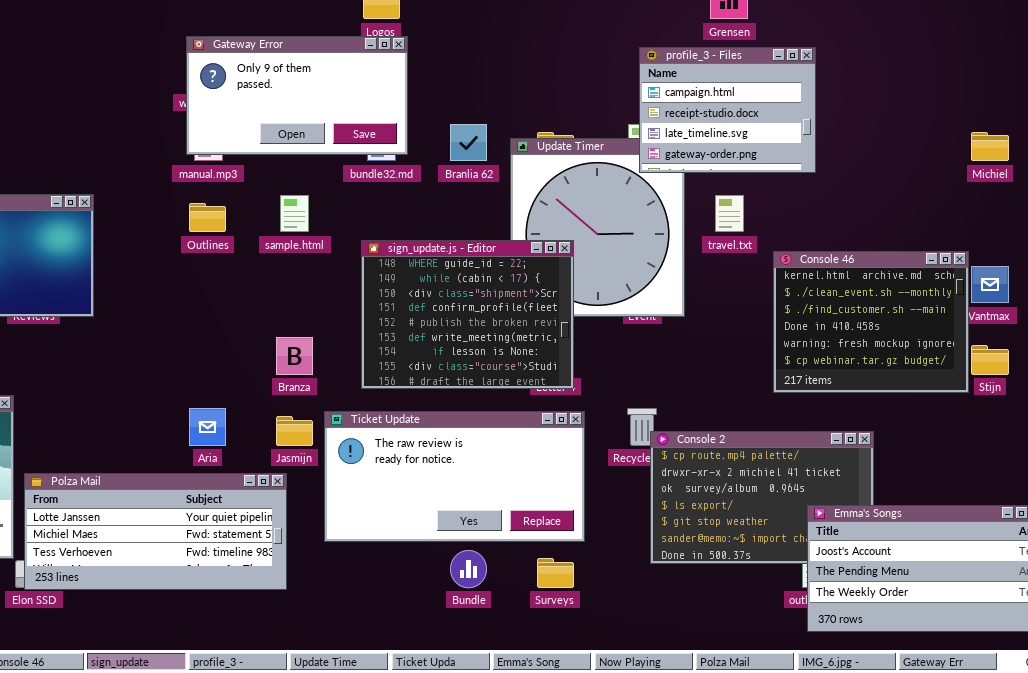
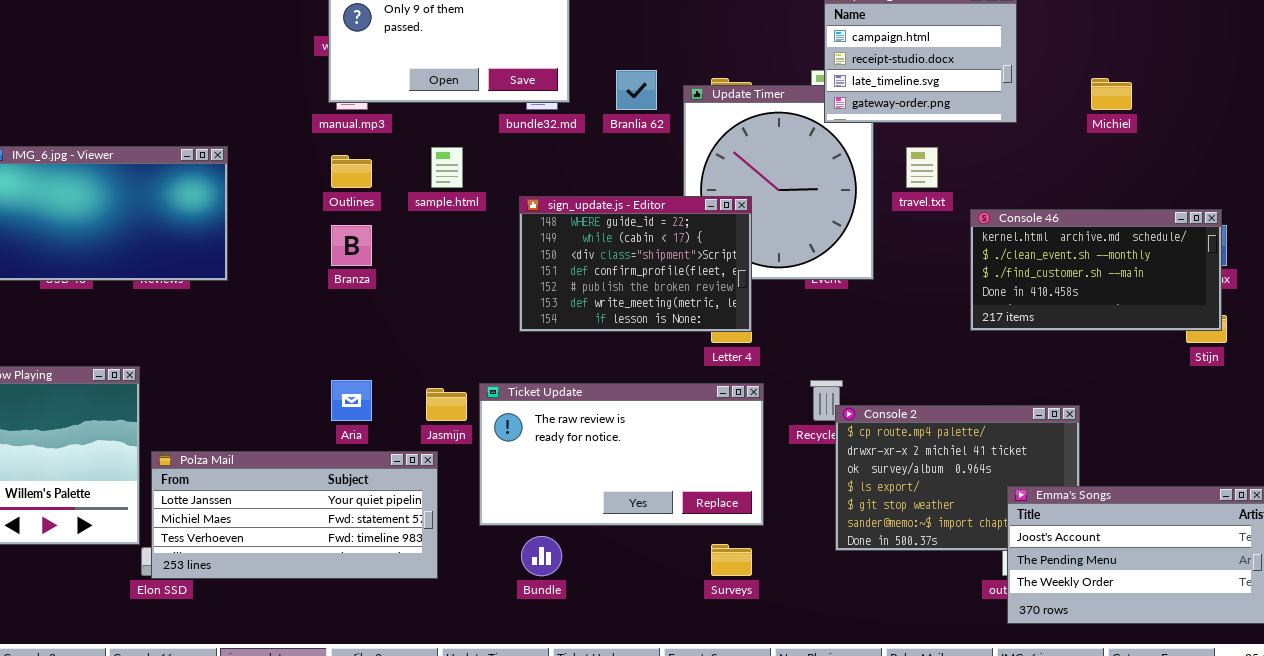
Michiel: [971,132,1009,161] -> [1091,78,1132,110], moved
sign_update.js - Editor: [361,240,574,389] -> [519,196,752,332], resized
Console 46: [773,251,969,393] -> [970,209,1222,331], resized
Branza: [276,337,313,375] -> [331,225,372,266], moved
Bundle: [450,550,487,588] -> [521,536,562,576], moved

